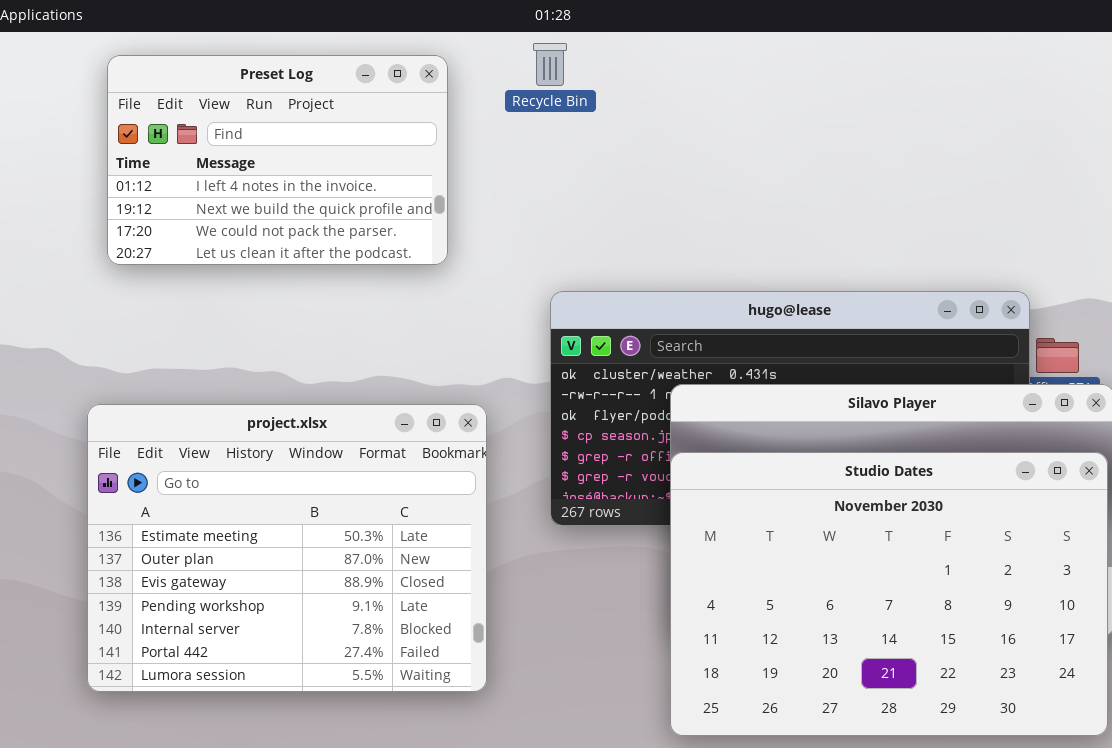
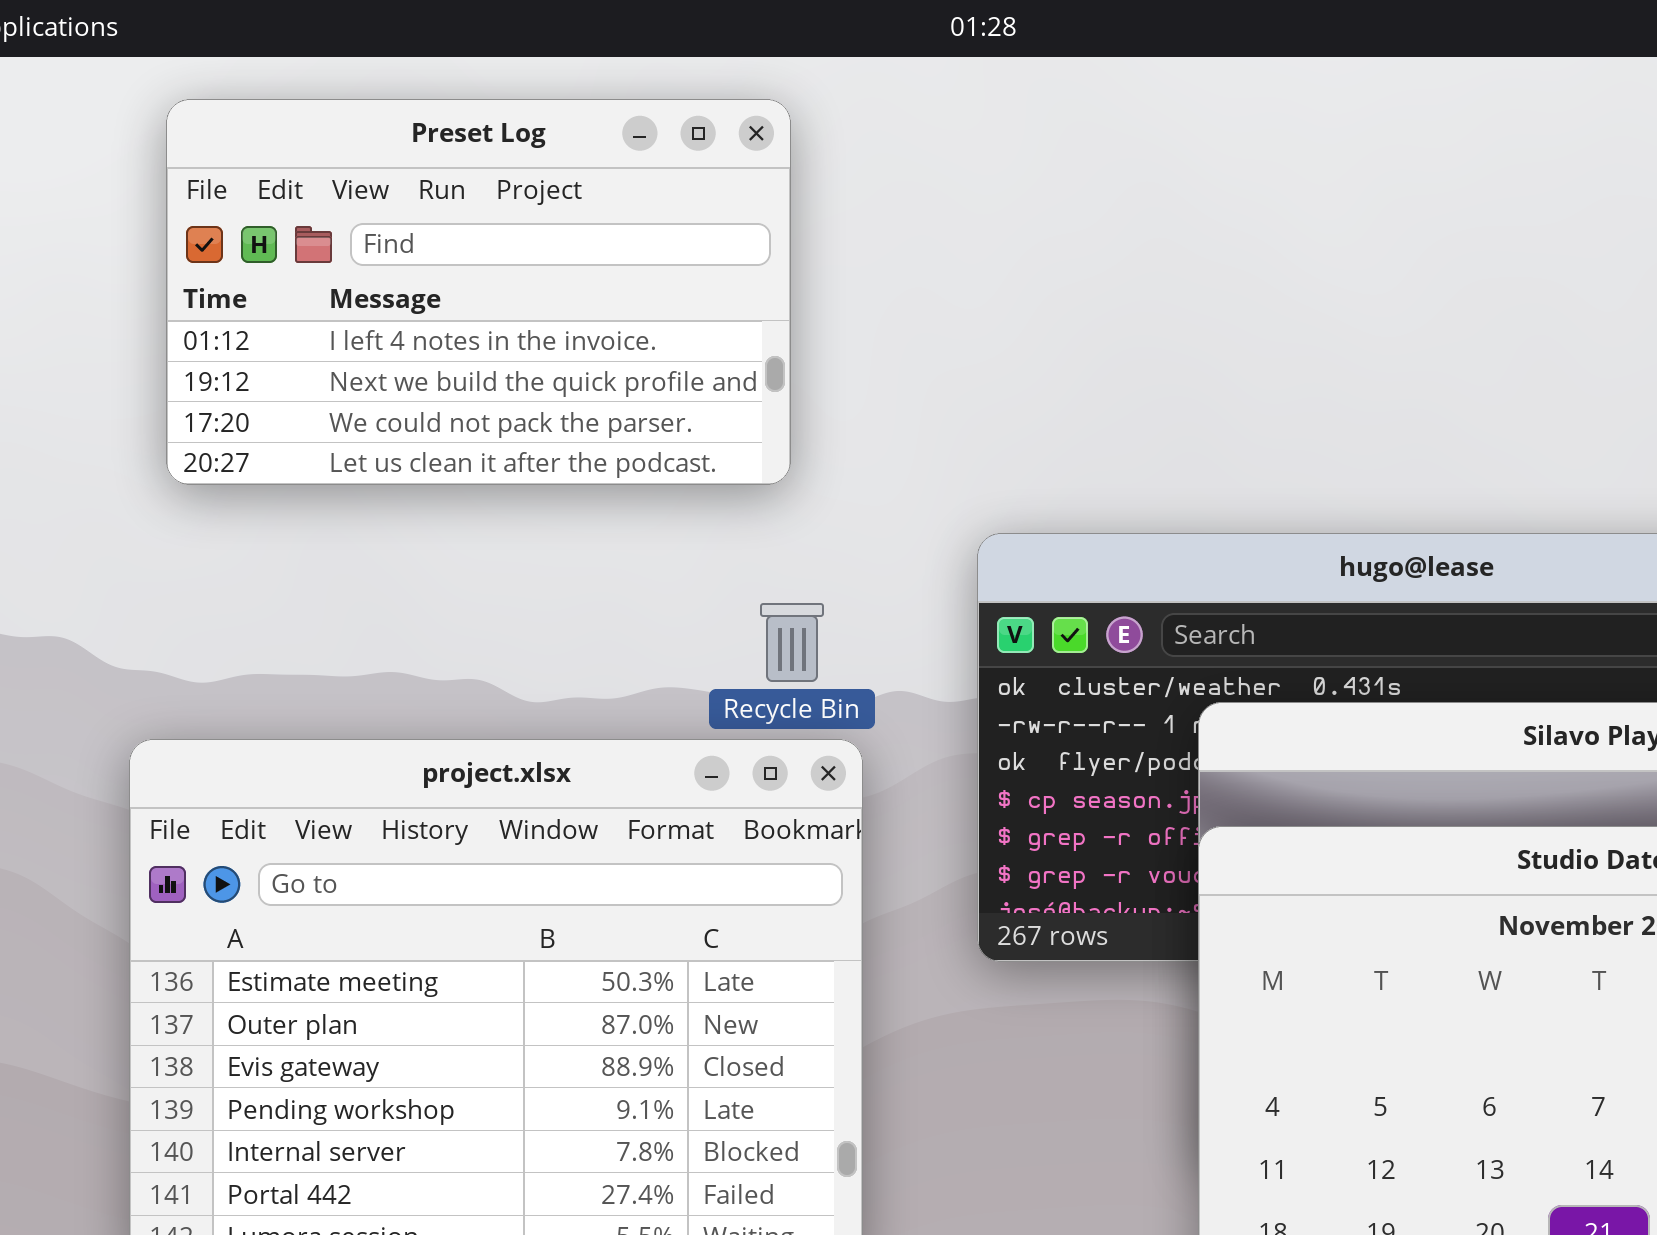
Recycle Bin: [533,43,567,86] -> [760,603,824,682], moved

